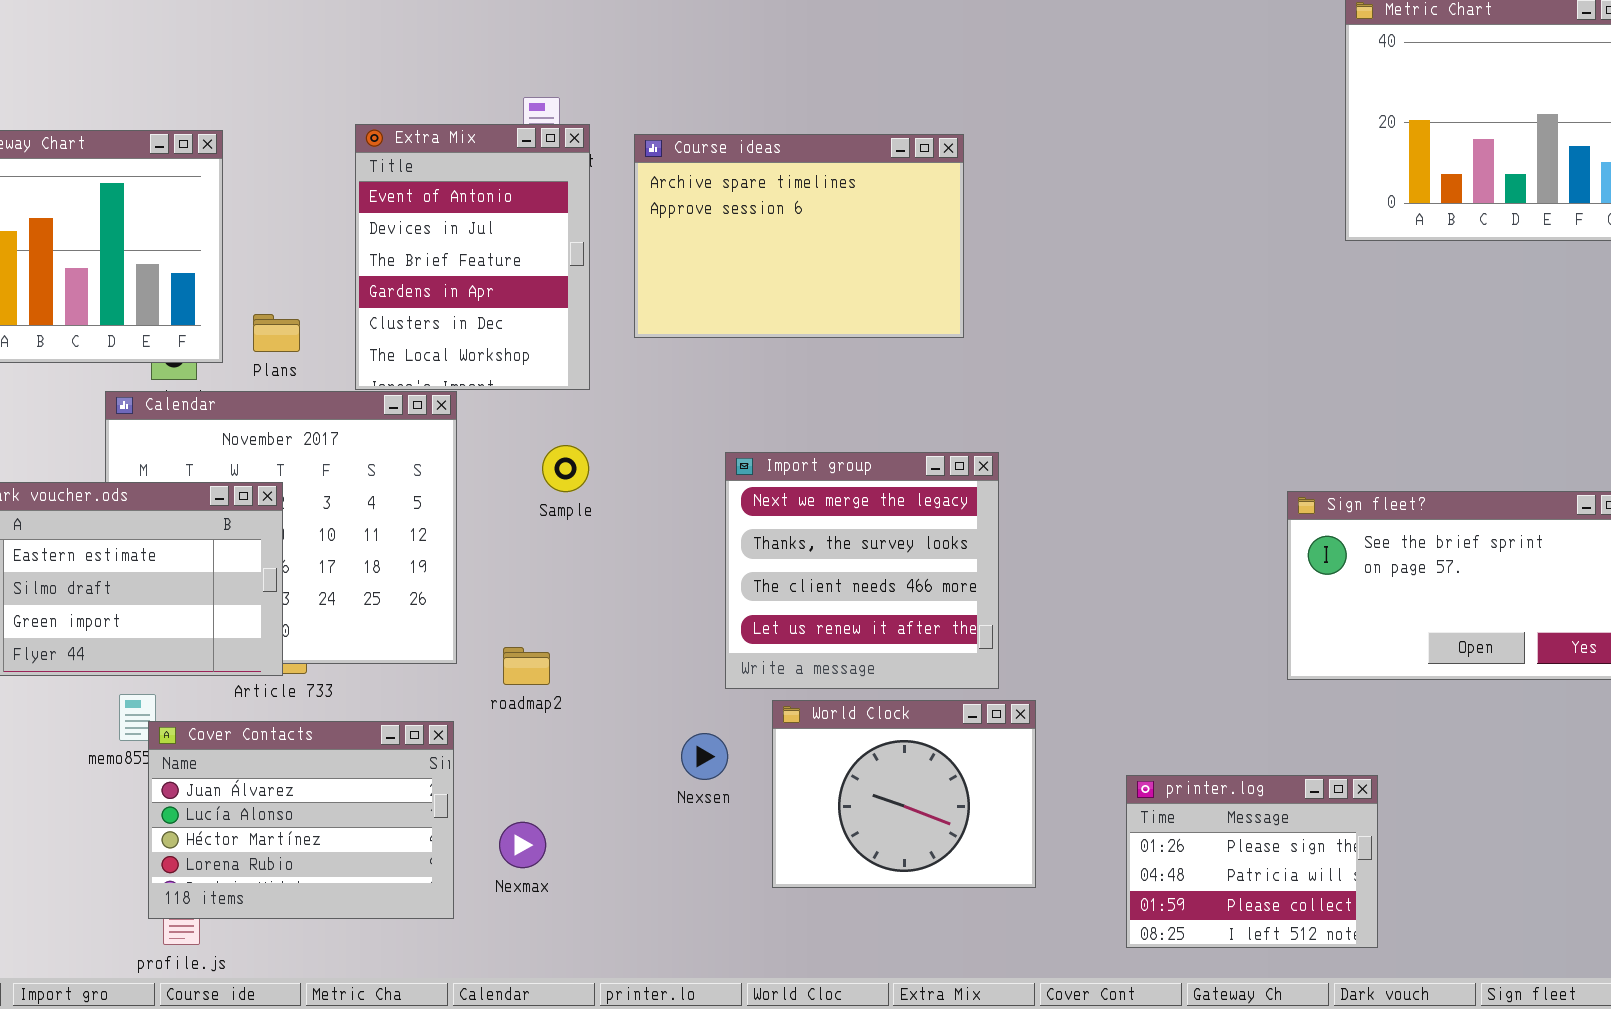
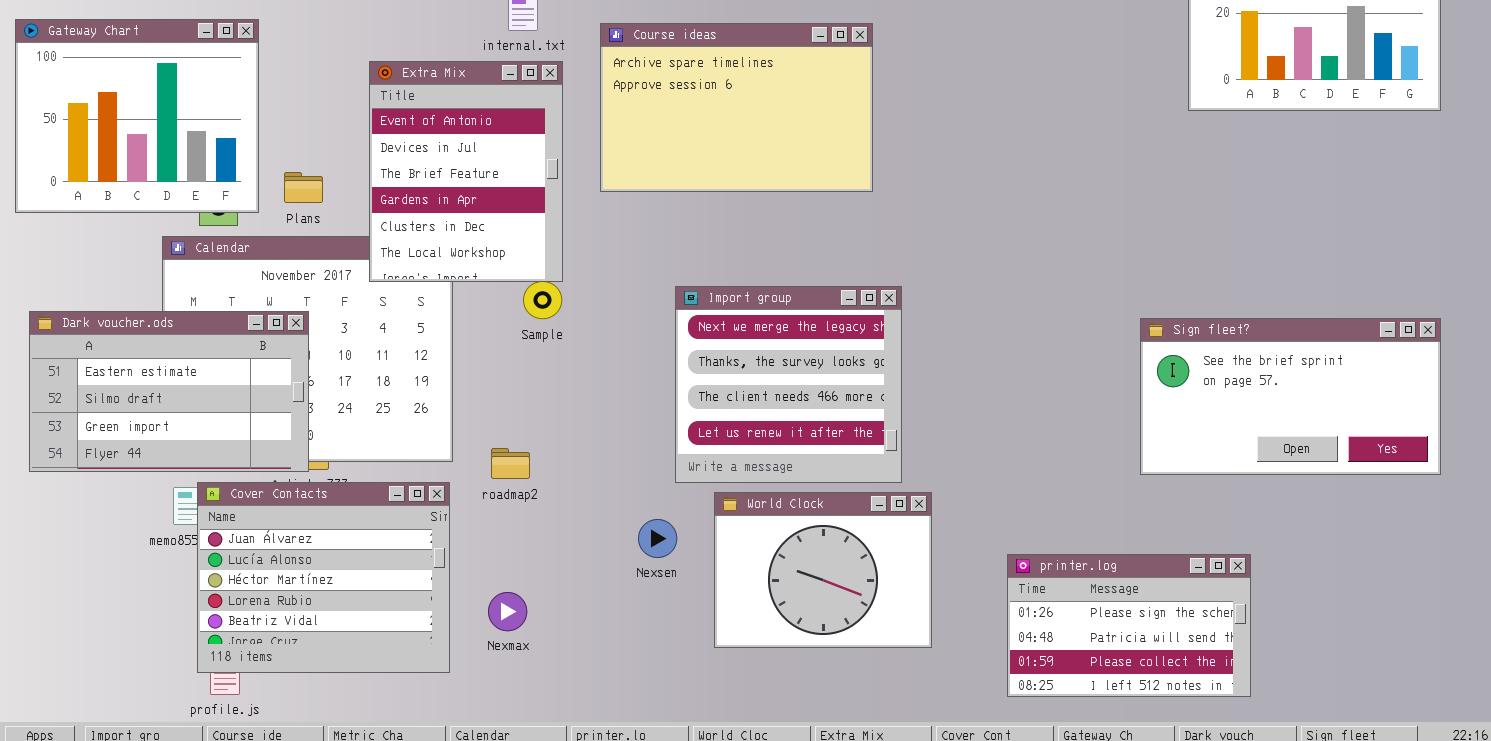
Extra Mix: [355,124,590,390] -> [369,61,563,282], moved
Cover Contacts: [148,721,454,919] -> [197,482,450,673], resized
printer.log: [1126,775,1378,948] -> [1007,554,1251,697], resized

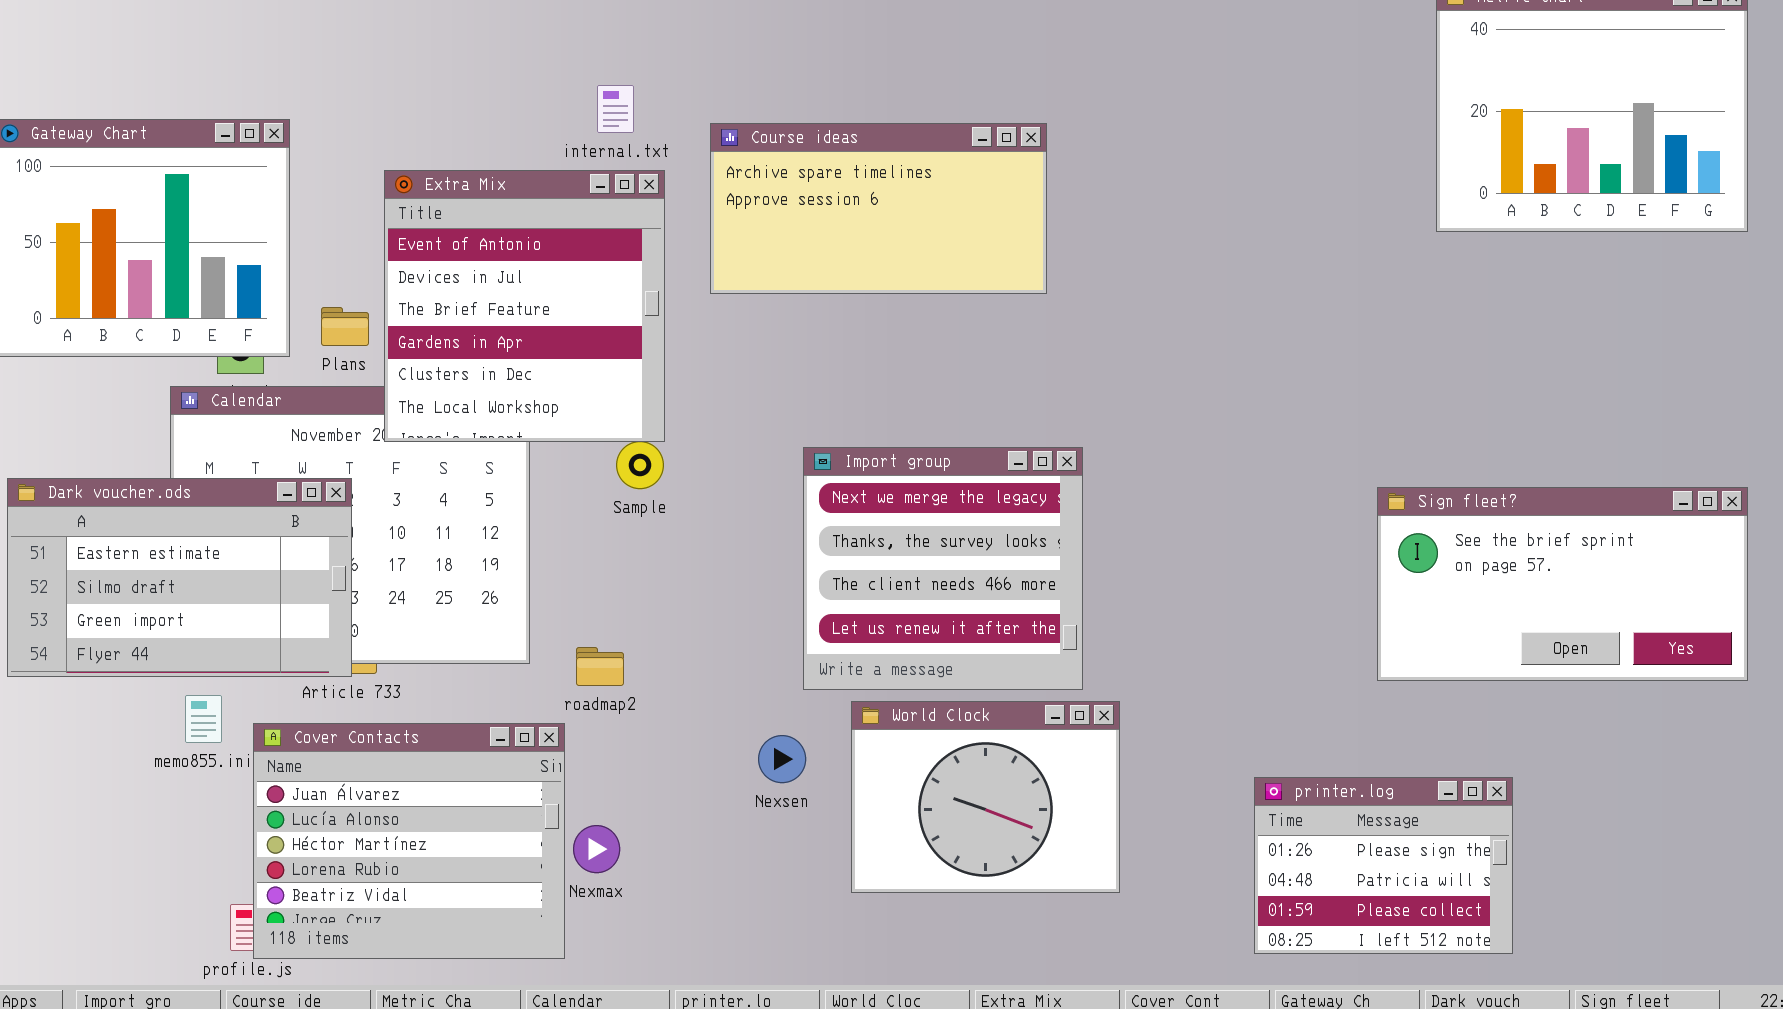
Course ideas: [600,23,873,192] -> [710,123,1047,294], resized
Extra Mix: [369,61,563,282] -> [384,170,665,442], resized
Cover Contacts: [197,482,450,673] -> [253,723,565,959], moved
printer.log: [1007,554,1251,697] -> [1254,777,1513,954], resized

